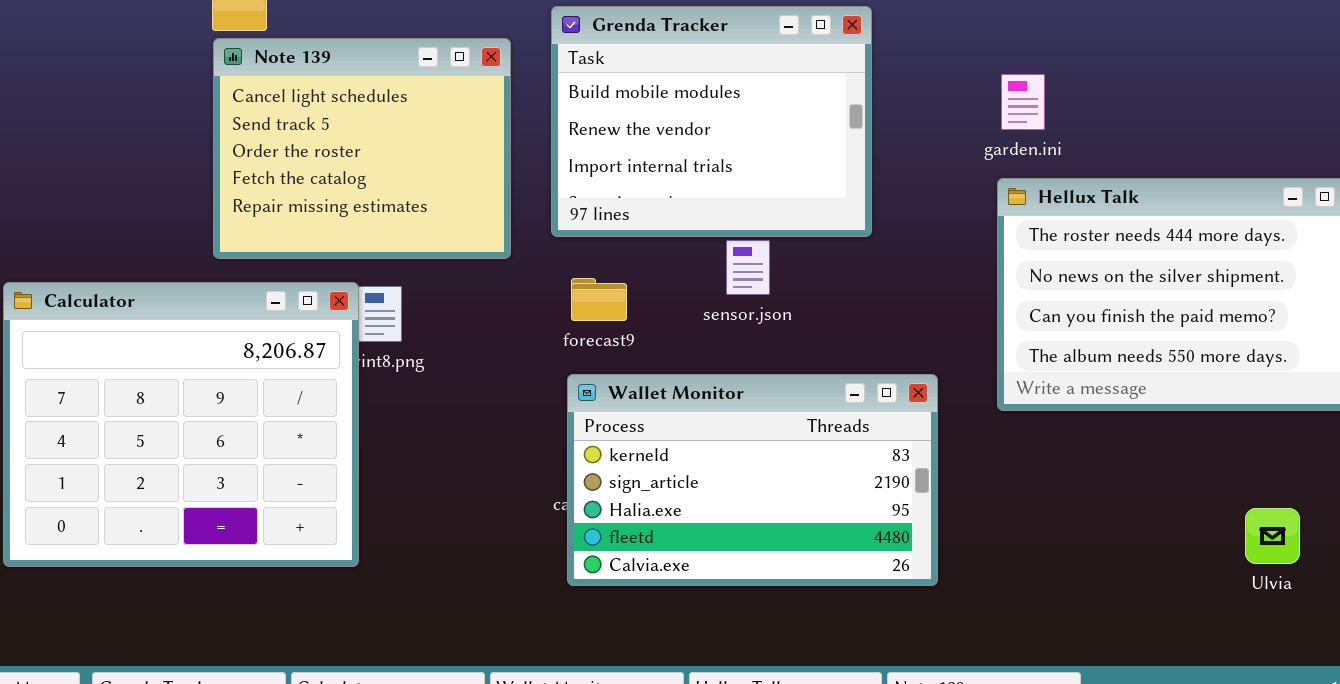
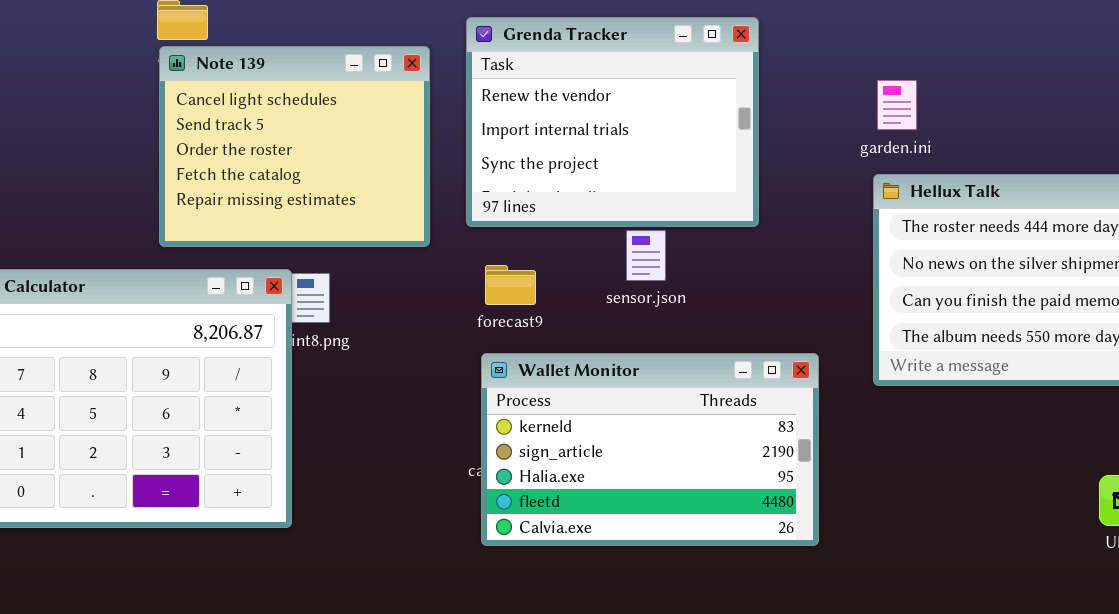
Grenda Tracker: [551,6,872,237] -> [466,17,759,227], scrolled down 1 row

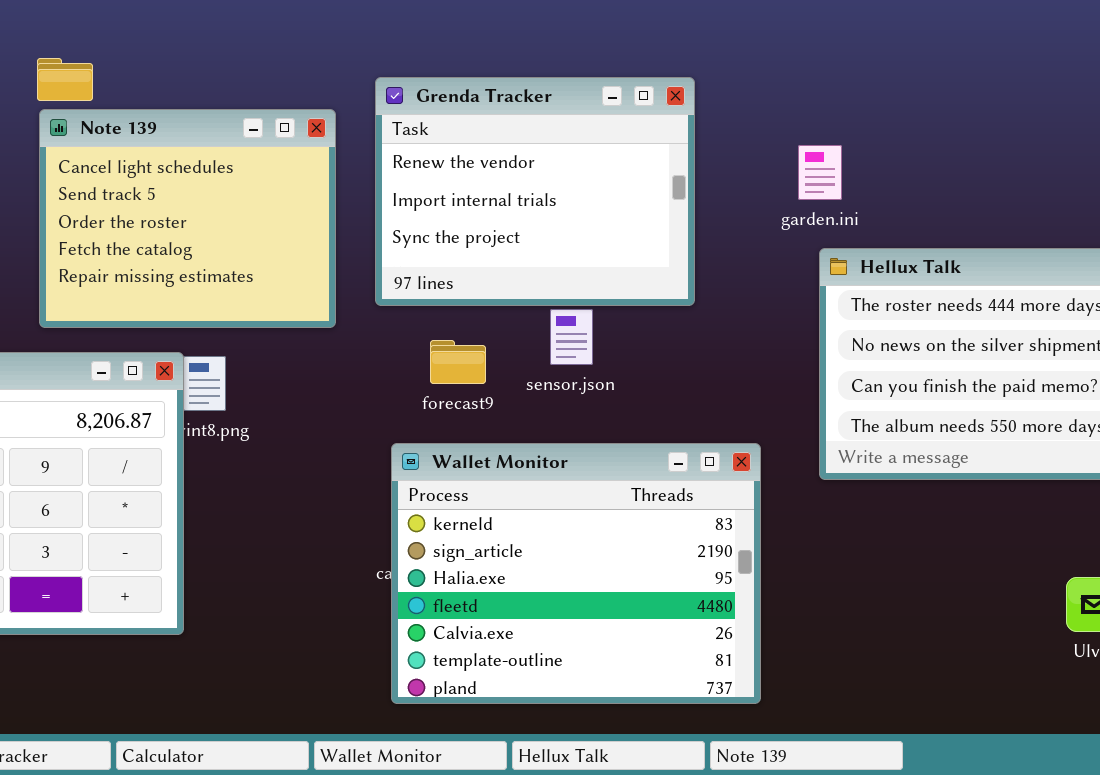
garden.ini: [877,80,917,130] -> [798,145,842,200], moved
forecast9: [485,265,536,305] -> [430,340,486,384], moved
Wallet Monitor: [481,353,819,546] -> [391,443,761,704], resized

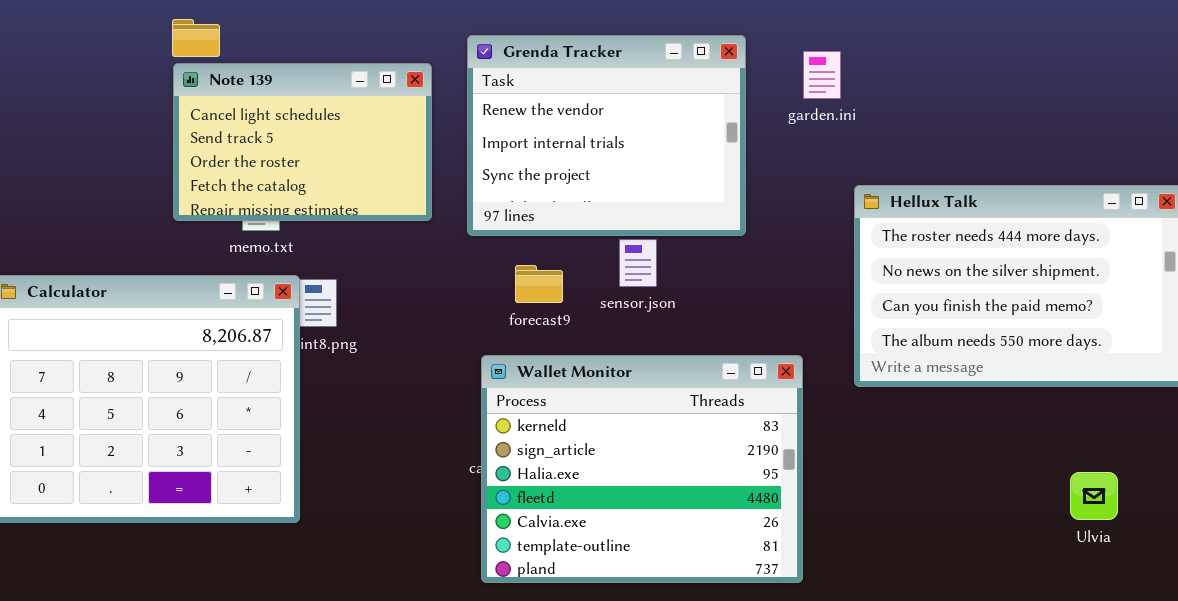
Note 139: [39,109,336,328] -> [173,63,432,221], resized
garden.ini: [798,145,842,200] -> [803,51,841,99], moved

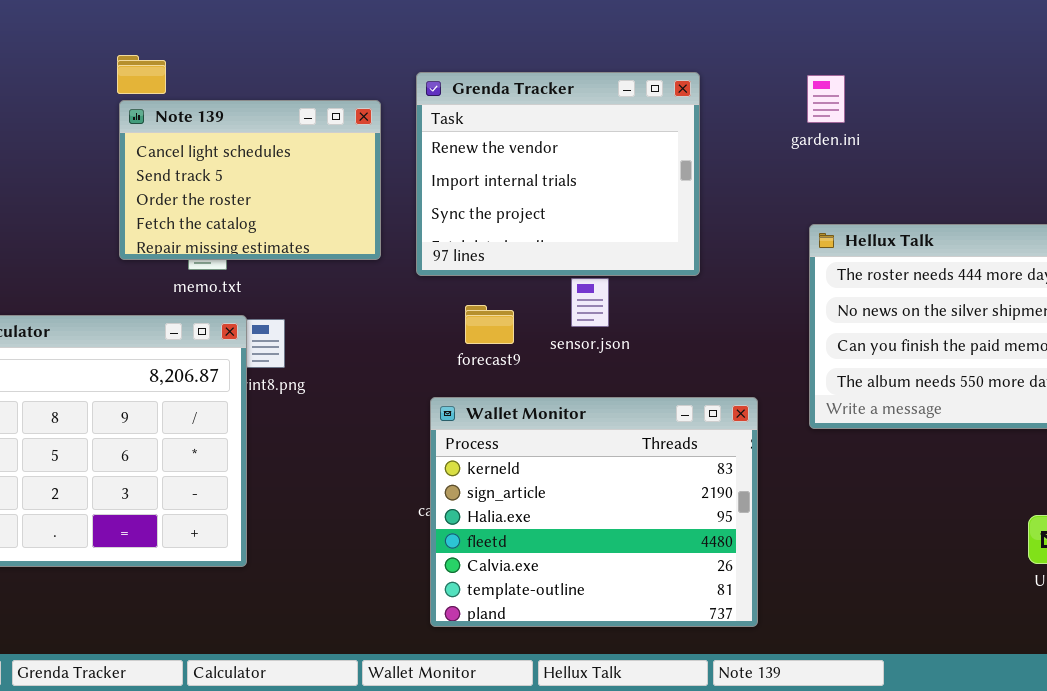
garden.ini: [803,51,841,99] -> [807,75,845,123], moved

